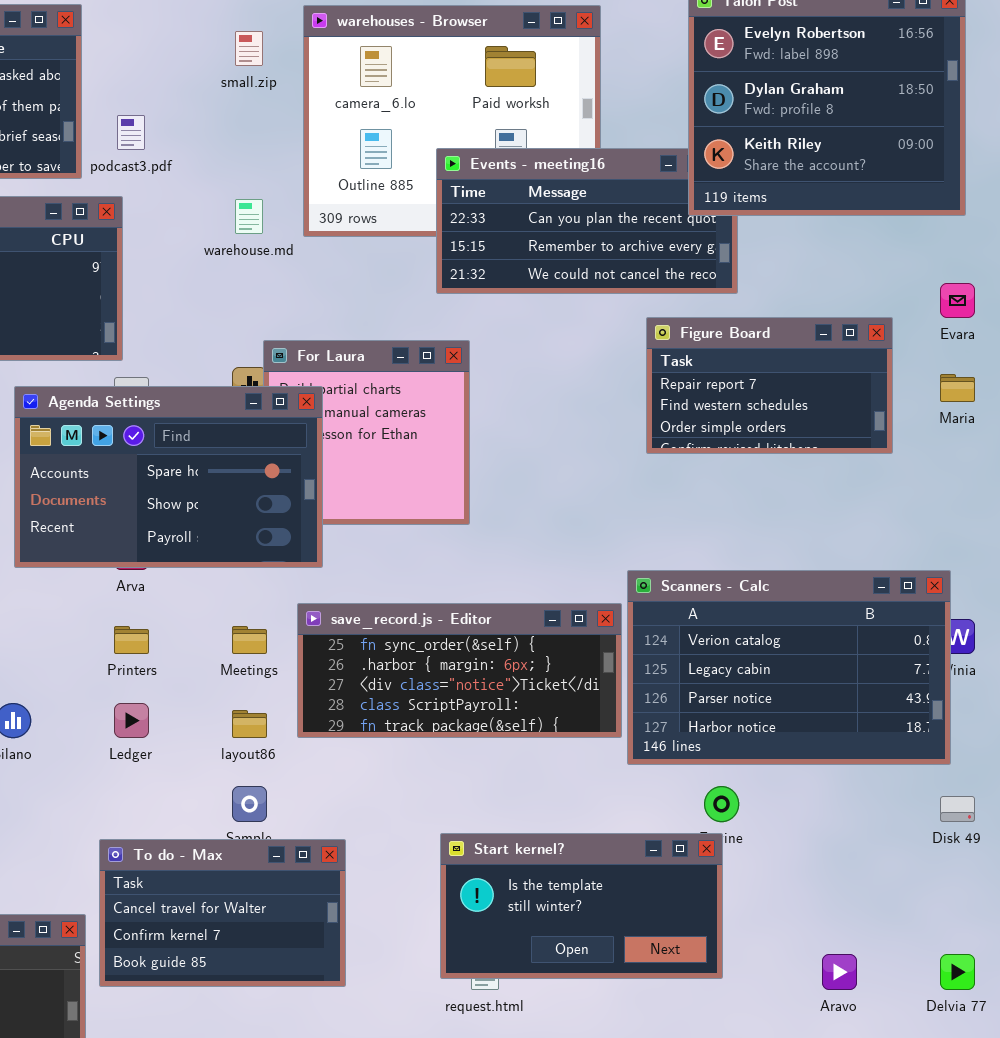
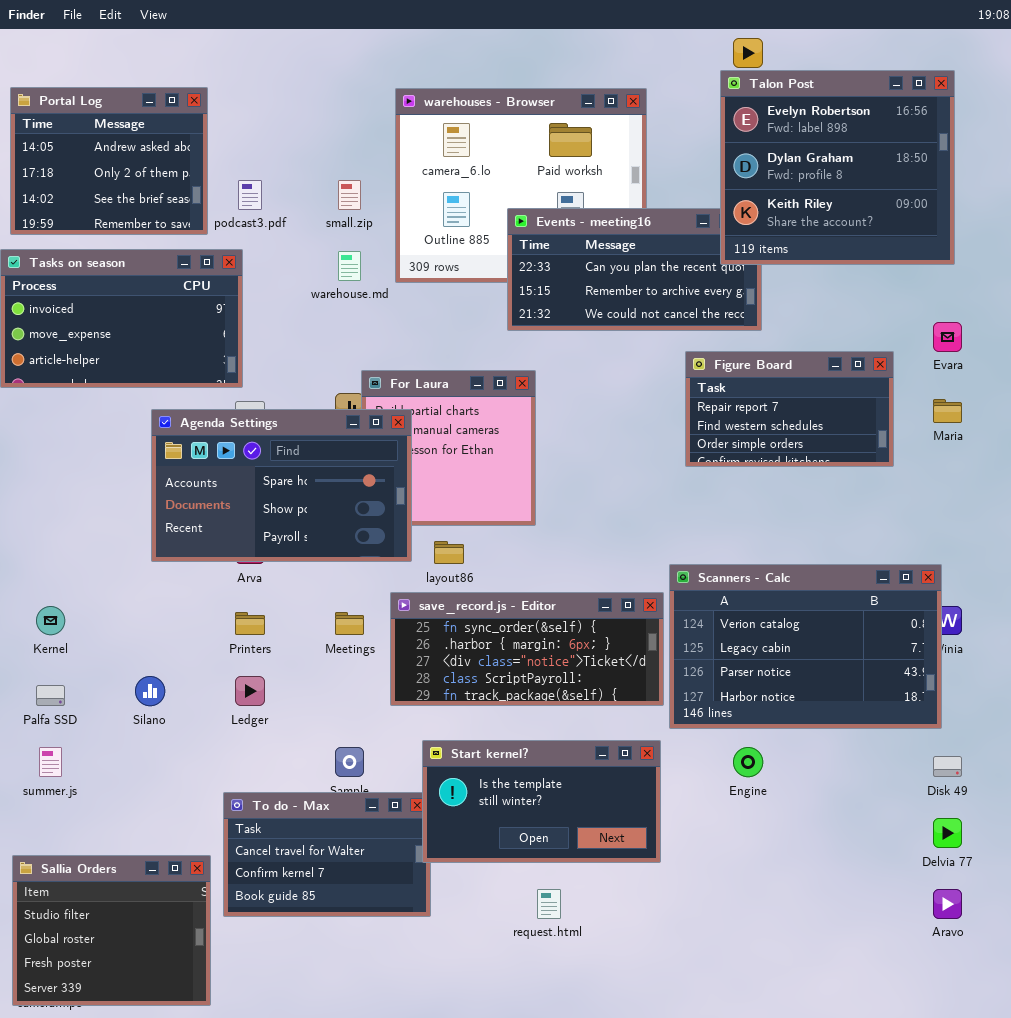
small.zip: [235,31,263,66] -> [338,180,361,210], moved
layout86: [232,710,267,738] -> [434,541,464,564], moved
Start kernel?: [440,833,723,979] -> [422,740,661,863], moved
Aravo: [822,954,857,990] -> [933,889,962,919], moved
Delvia 77: [940,954,975,990] -> [933,818,962,848], moved

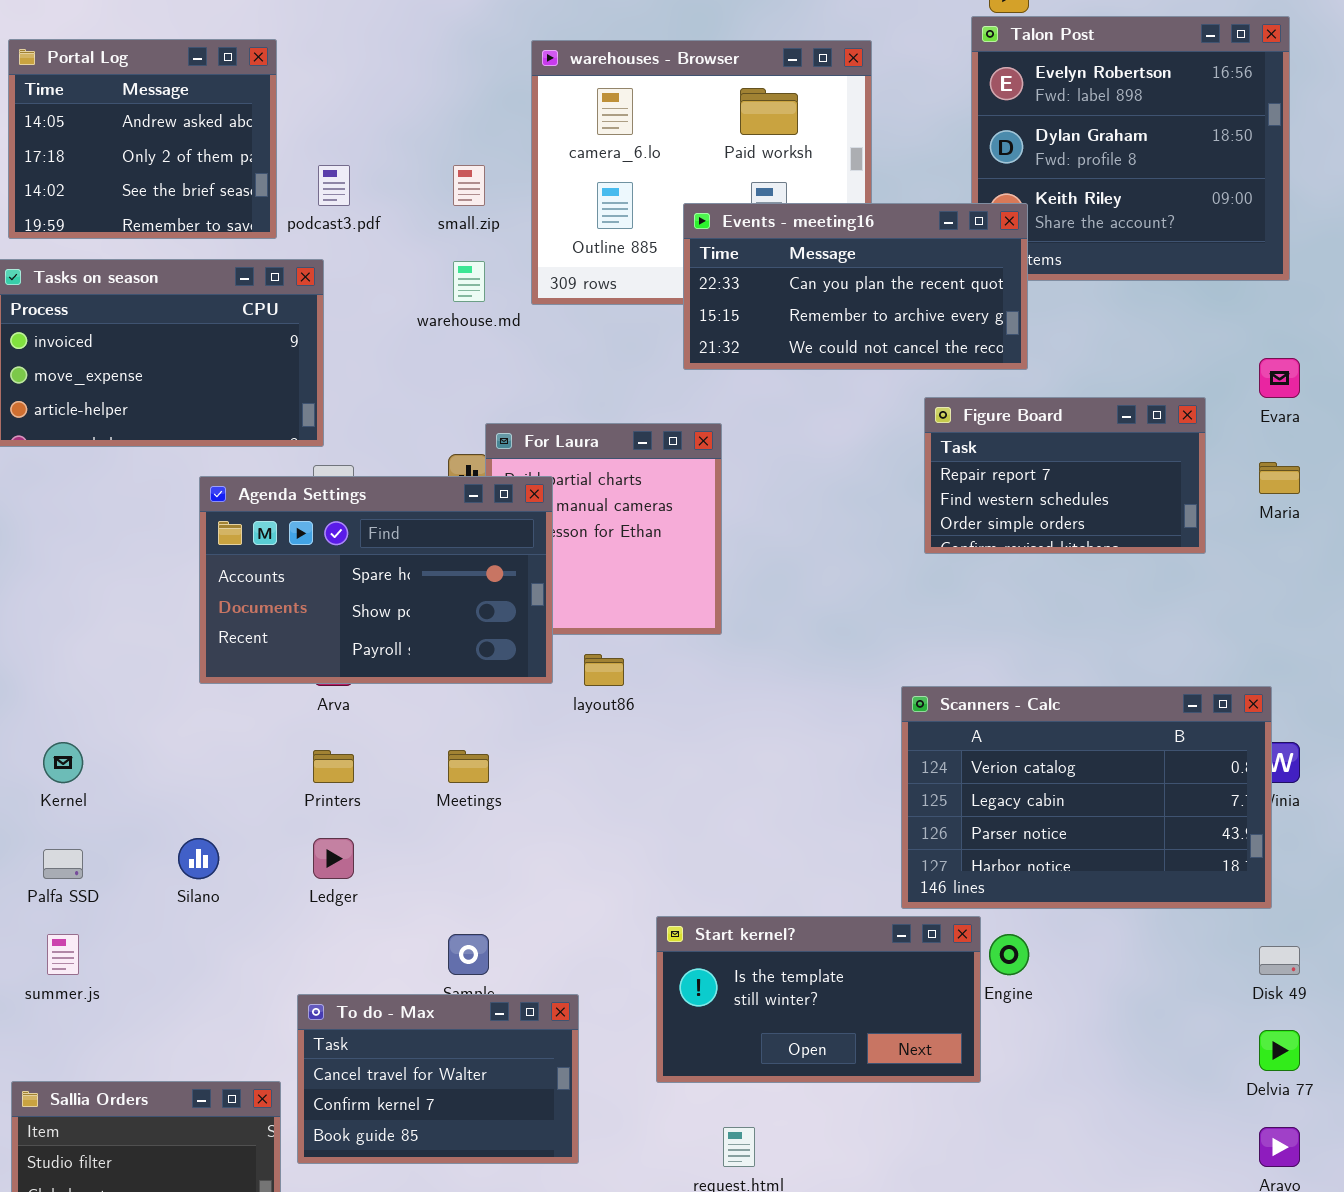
Events - meeting16: [507,208,762,331] -> [683,203,1028,370], raised
save_record.js - Editor: [390,592,664,706] -> none, closed
Start kernel?: [422,740,661,863] -> [656,916,981,1083], moved

